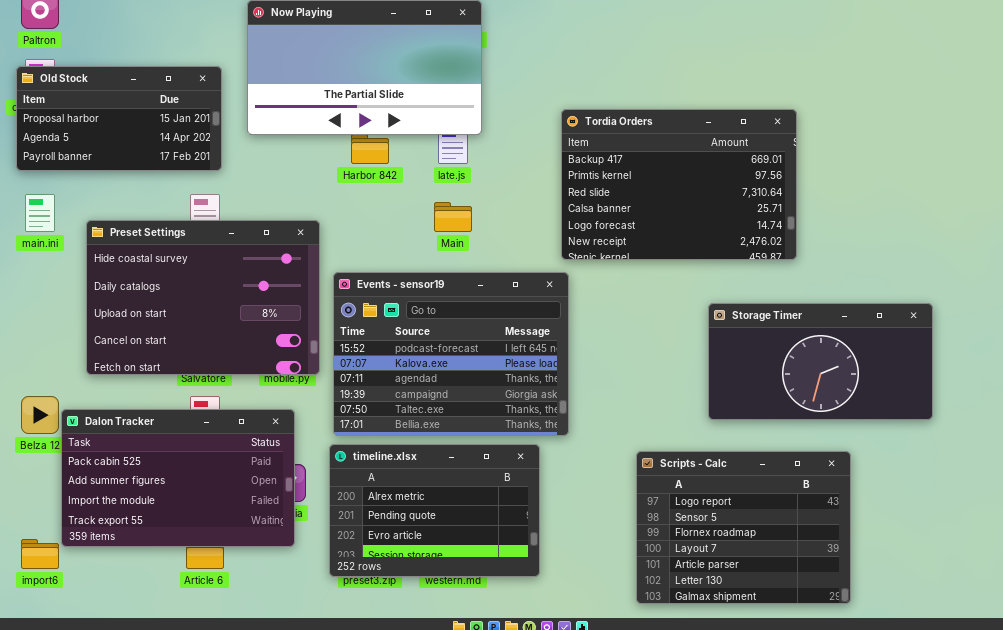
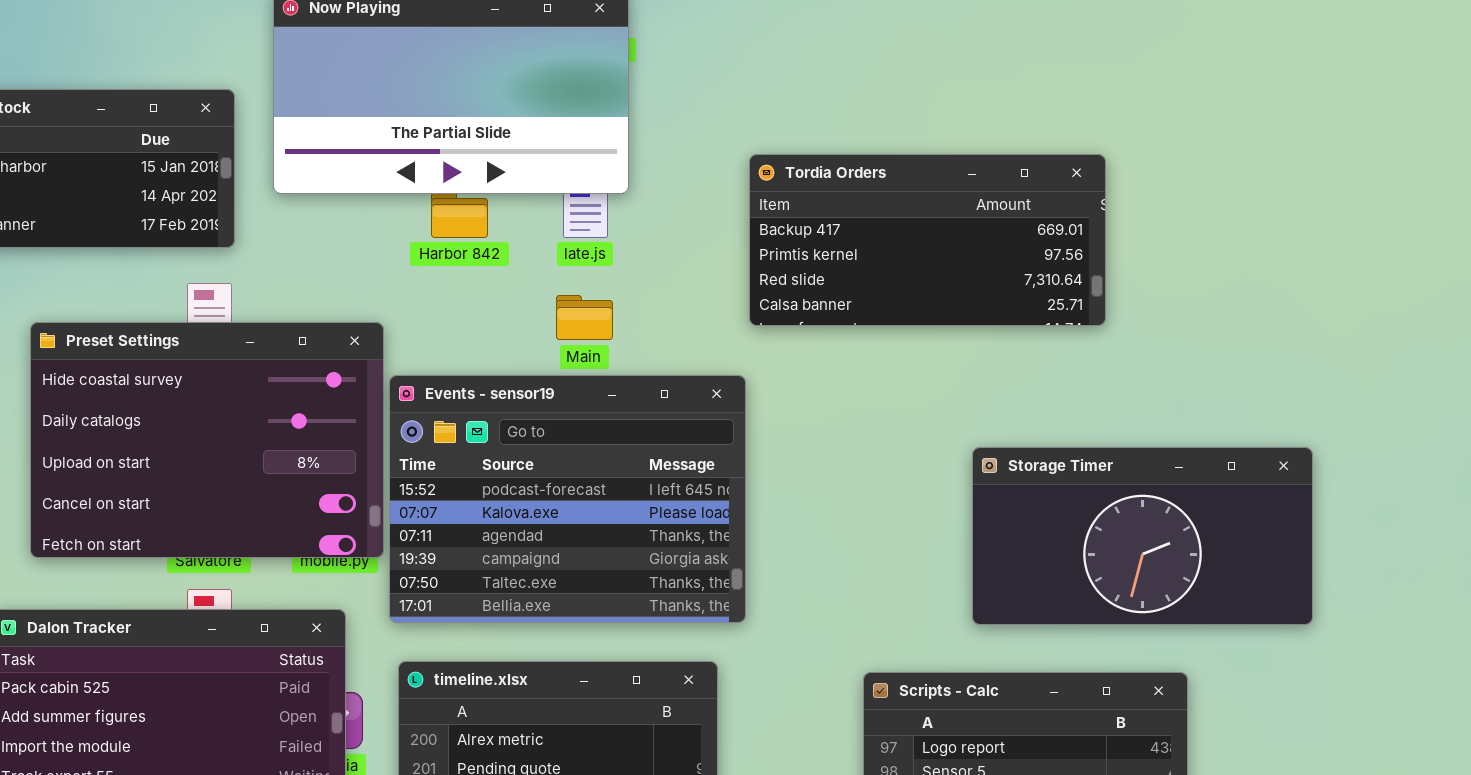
Tordia Orders: [561,109,797,260] -> [749,154,1106,326], resized
Events - sensor19: [333,272,569,436] -> [389,375,746,623], moved

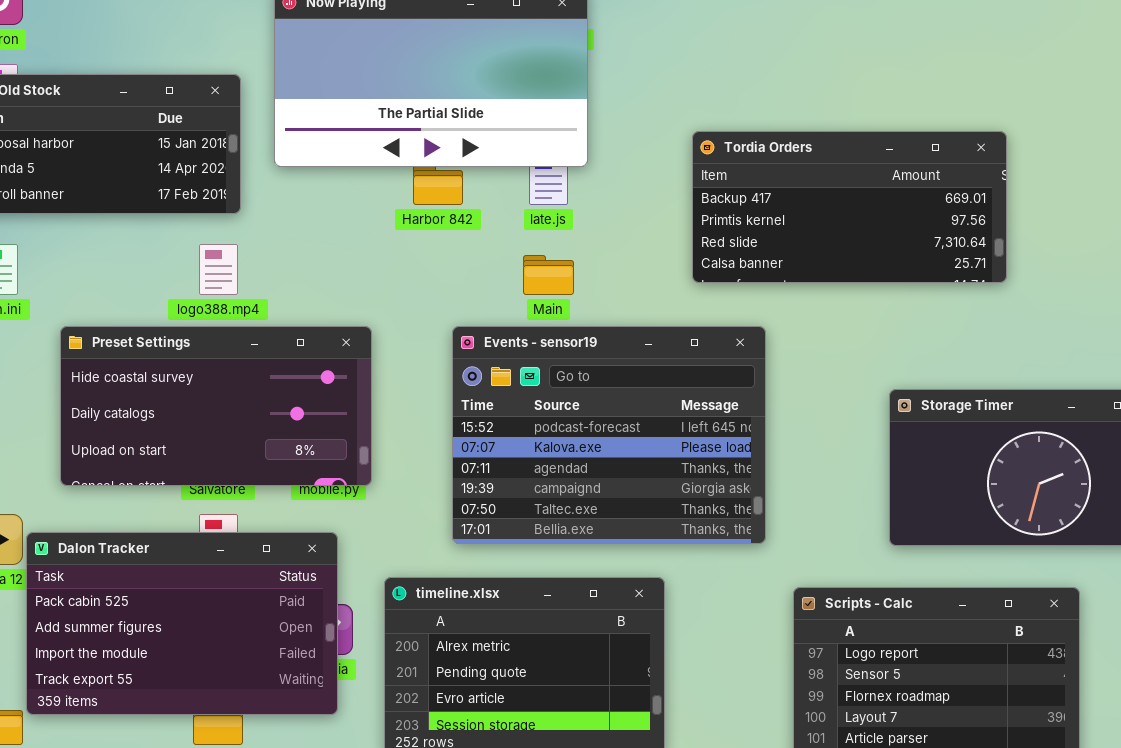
Preset Settings: [30,322,384,558] -> [60,326,372,486], resized
Events - sensor19: [389,375,746,623] -> [452,326,766,544], moved

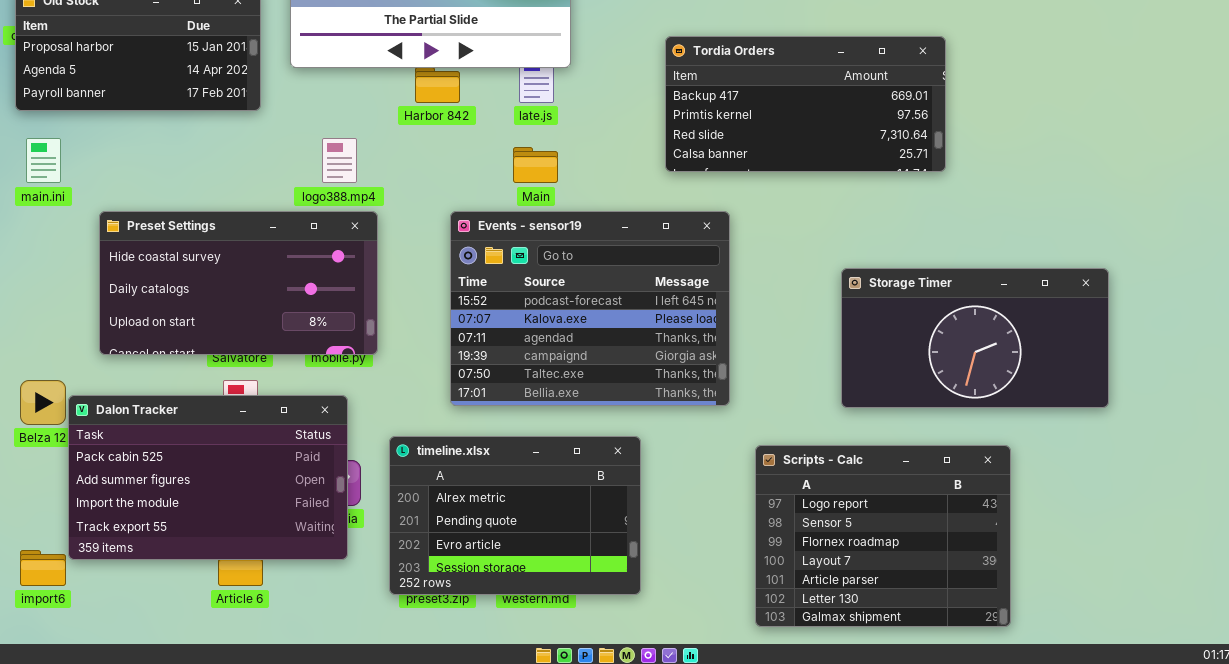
logo388.mp4: [199,244,238,295] -> [322,138,357,183], moved

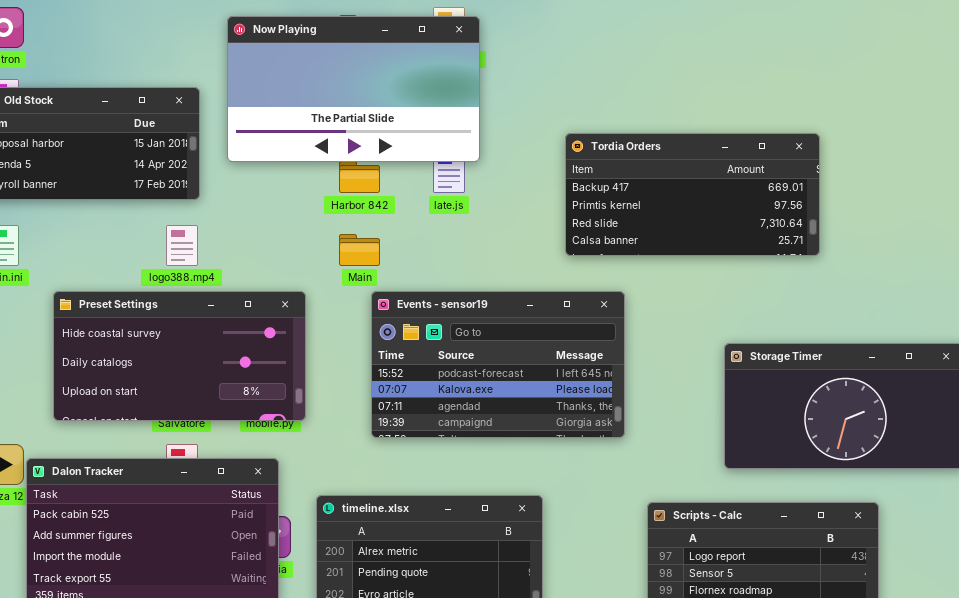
logo388.mp4: [322,138,357,183] -> [166,225,198,266], moved
Main: [513,147,558,183] -> [339,234,380,266], moved
Events - sensor19: [450,211,730,406] -> [371,291,625,438], resized

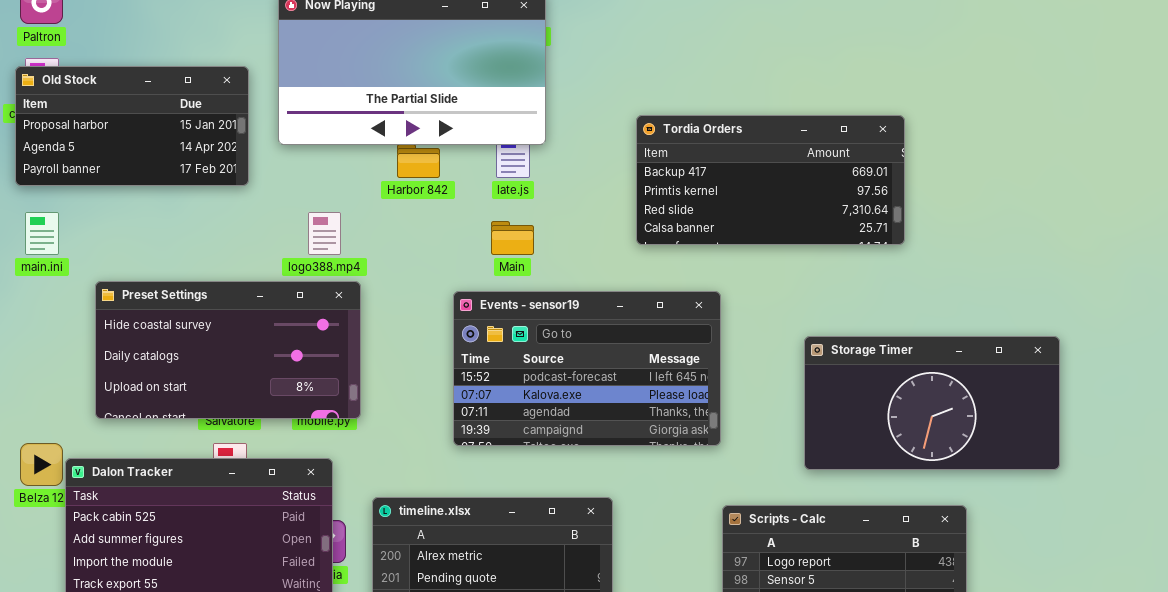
logo388.mp4: [166,225,198,266] -> [308,212,341,255], moved
Main: [339,234,380,266] -> [491,221,534,255], moved
Events - sensor19: [371,291,625,438] -> [453,291,721,446], moved

